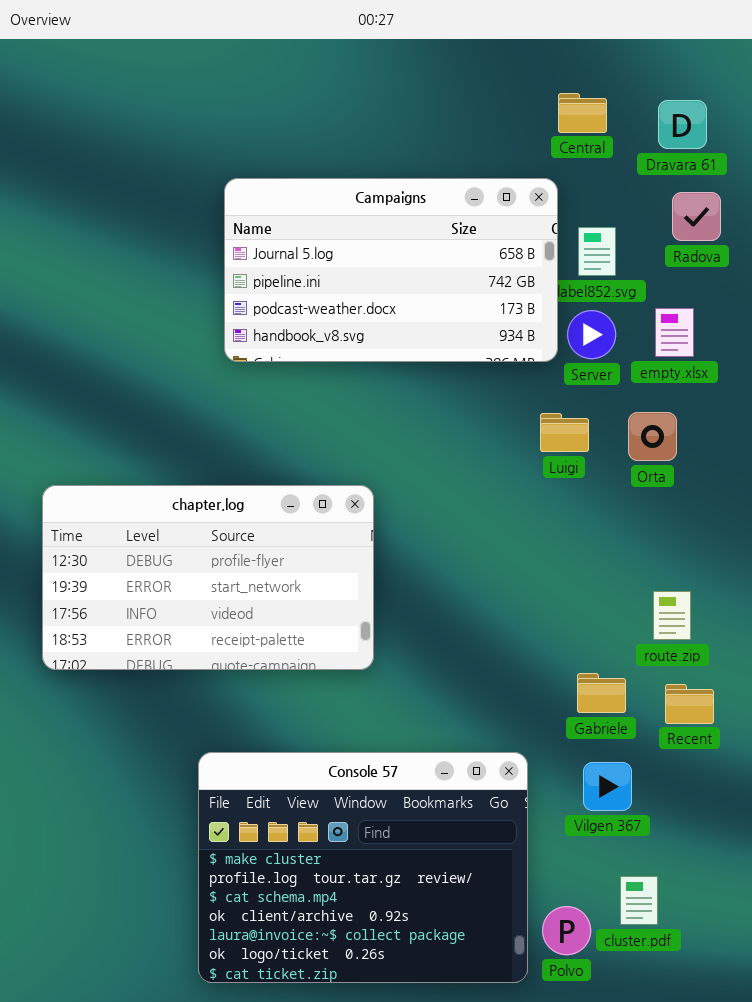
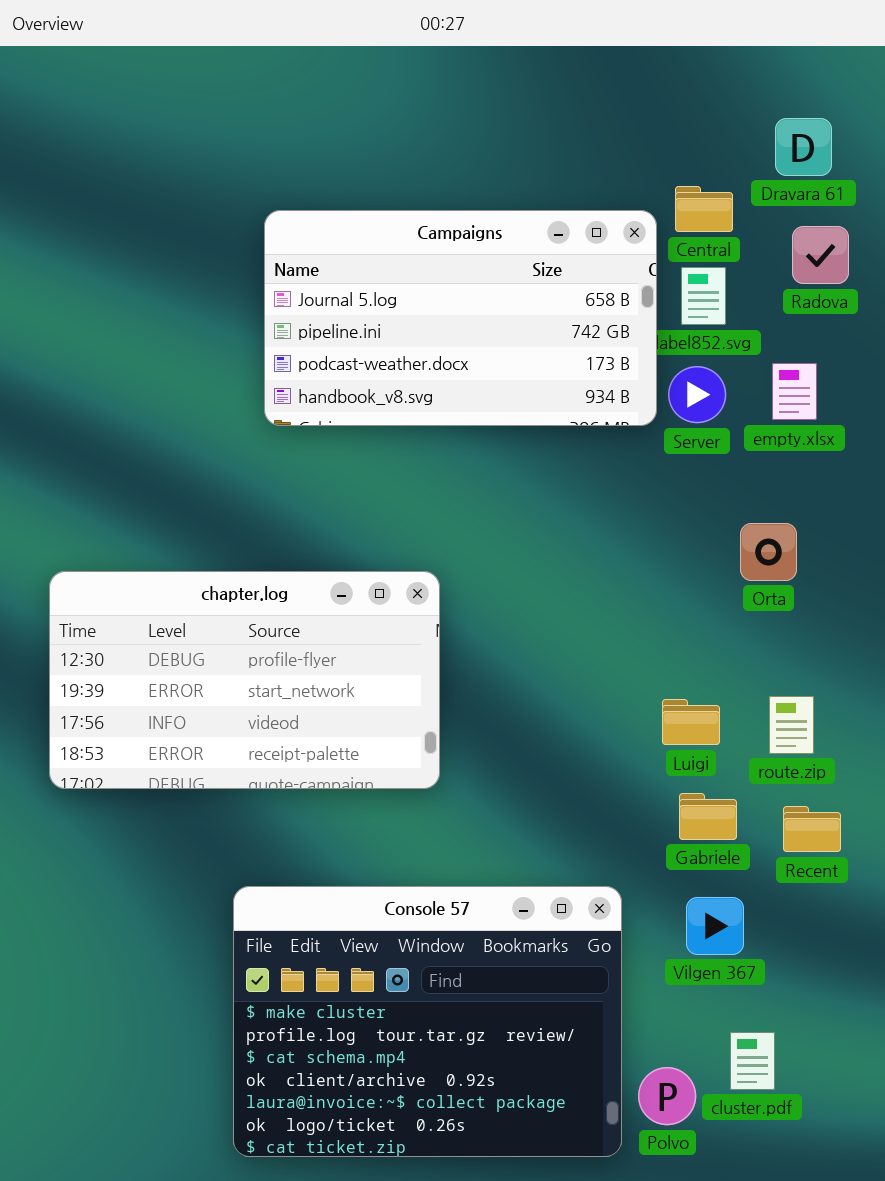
Central: [558,93,607,133] -> [675,186,733,232], moved
Orta: [628,412,677,461] -> [740,523,797,581], moved
Luigi: [540,413,589,452] -> [662,699,720,745], moved

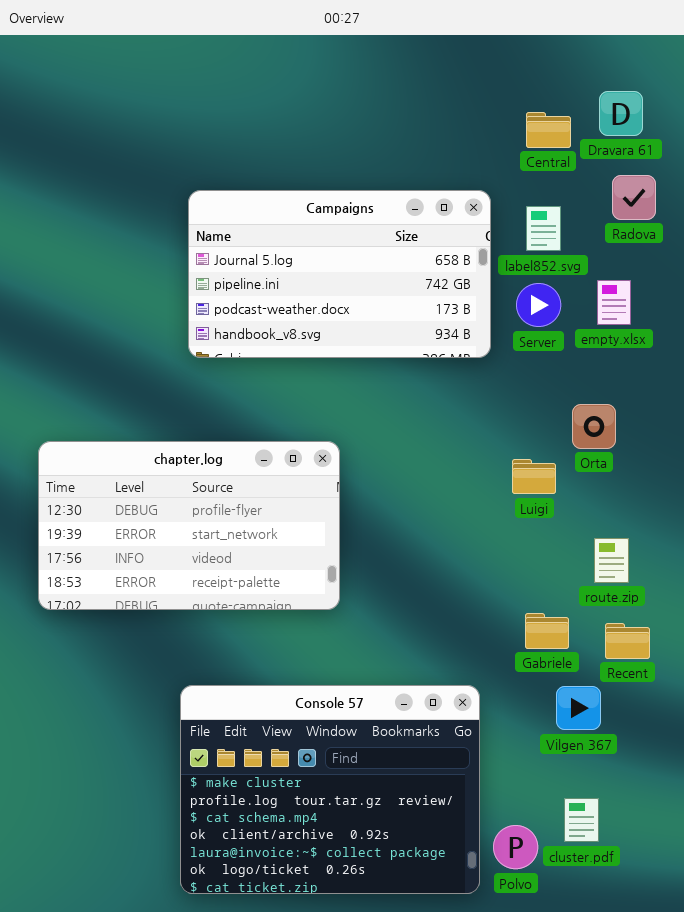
Central: [675,186,733,232] -> [526,112,571,148], moved
Campaigns: [264,210,657,426] -> [188,190,491,358], moved
Luigi: [662,699,720,745] -> [512,459,556,494], moved
Vilgen 367: [686,897,744,955] -> [556,686,601,730], moved

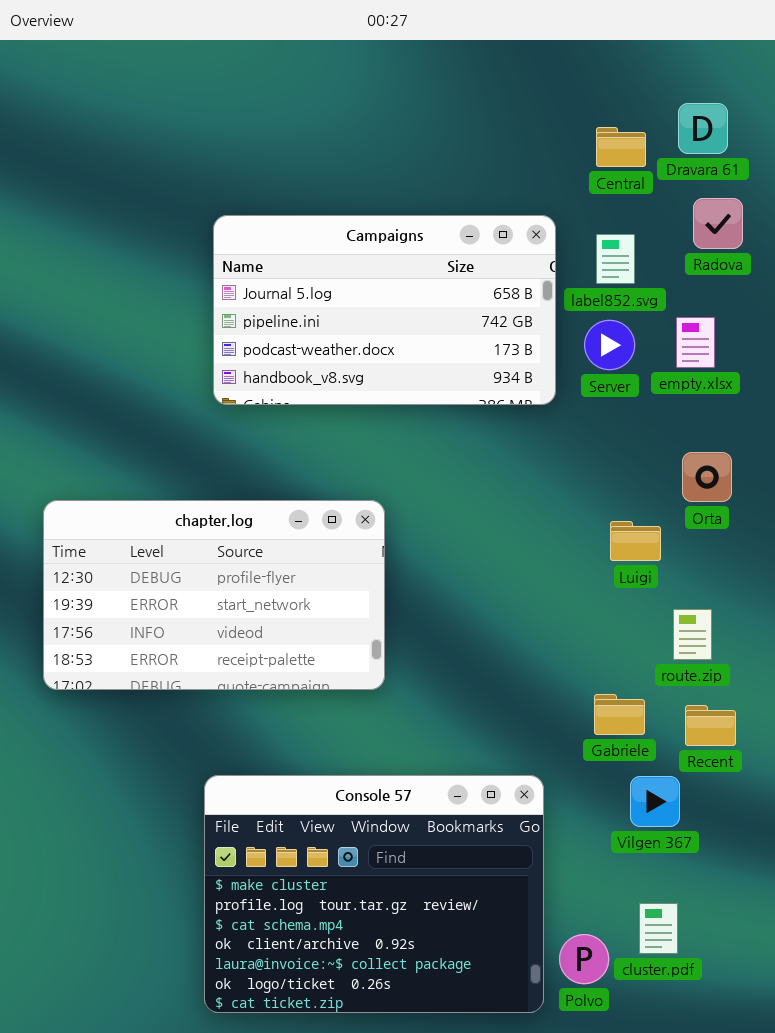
Orta: [572,404,616,449] -> [682,452,732,502], moved
Luigi: [512,459,556,494] -> [610,521,661,561], moved

